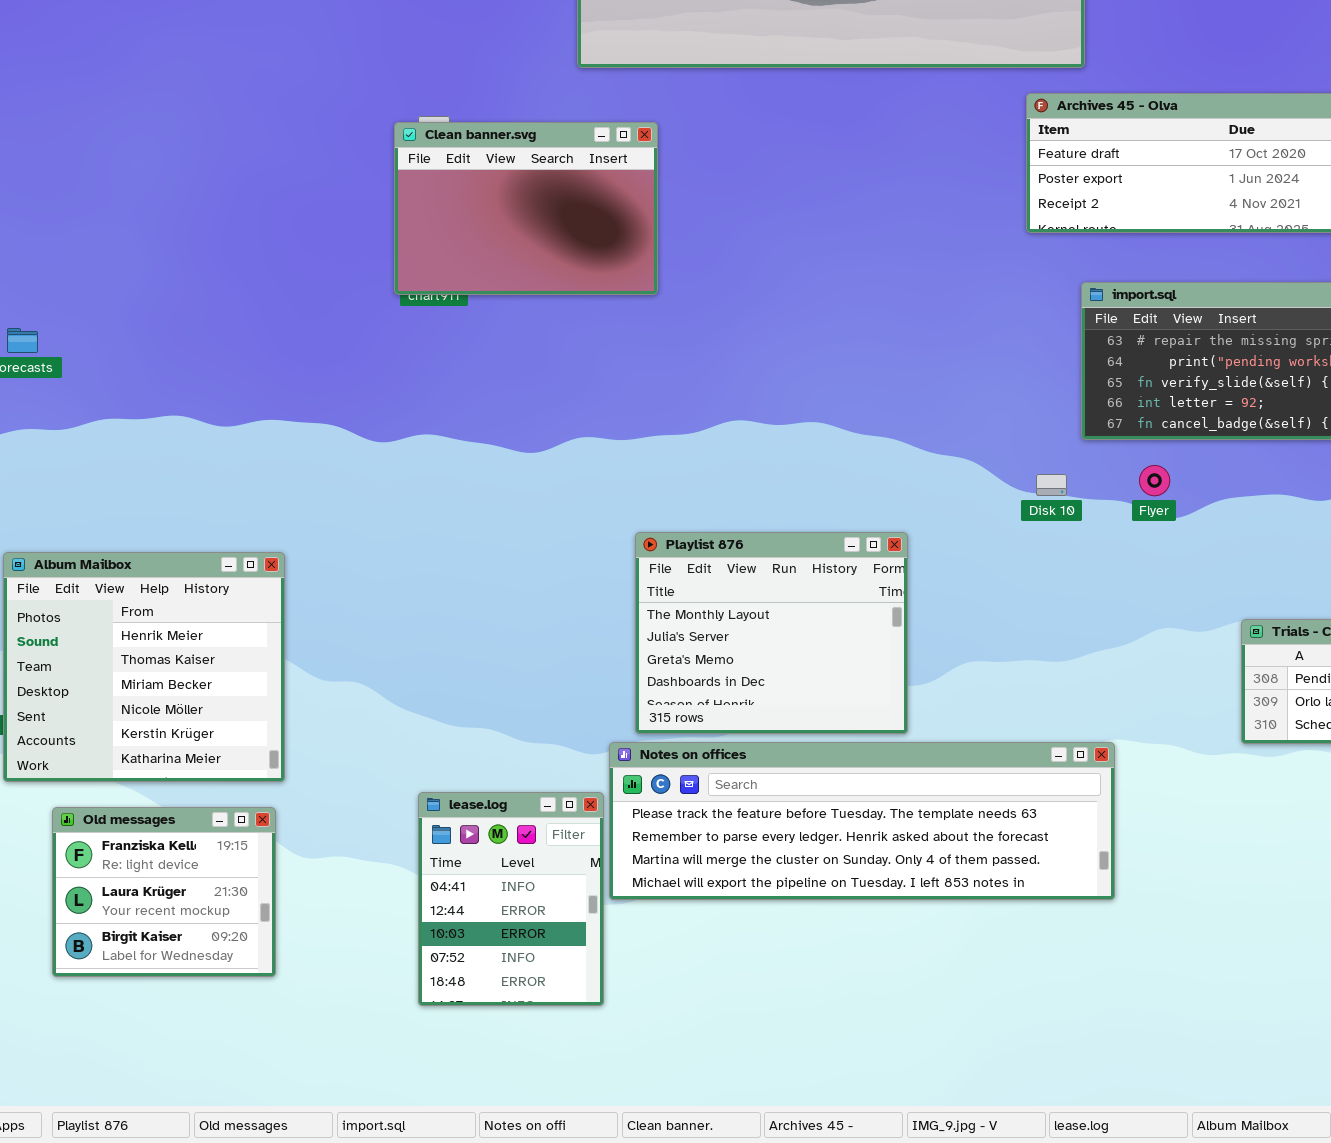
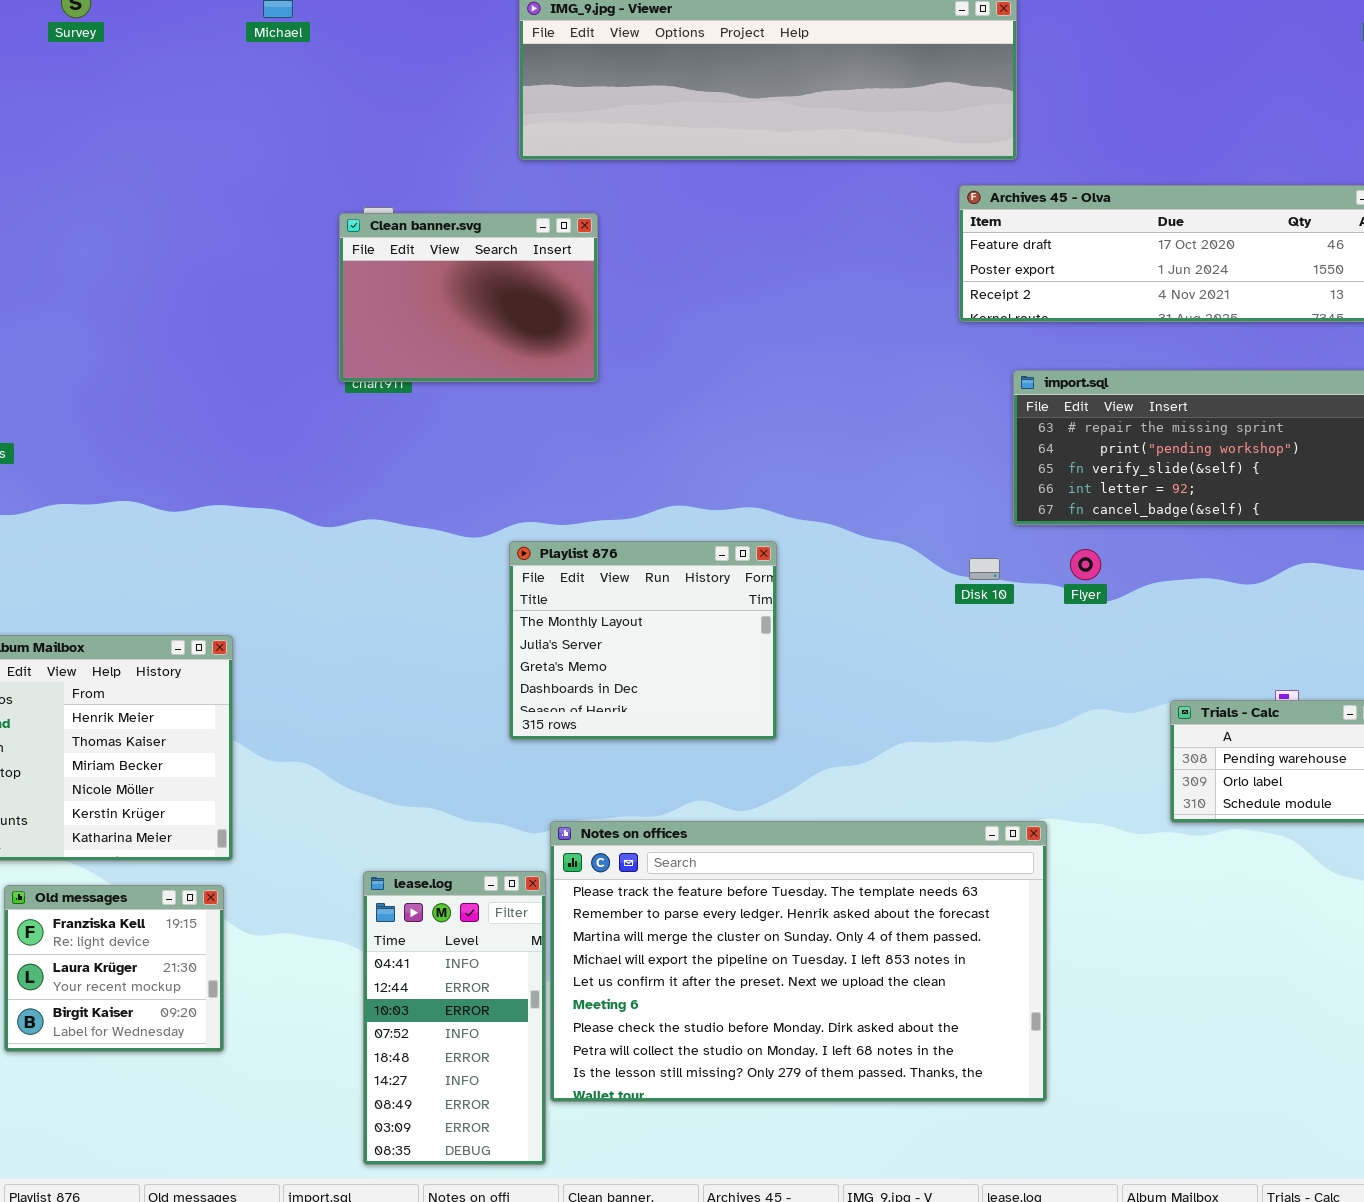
Playlist 876: [635,532,908,734] -> [509,541,777,740], moved
Notes on offices: [609,742,1115,900] -> [550,821,1047,1102], resized
lease.log: [418,792,604,1006] -> [363,871,546,1165], resized

